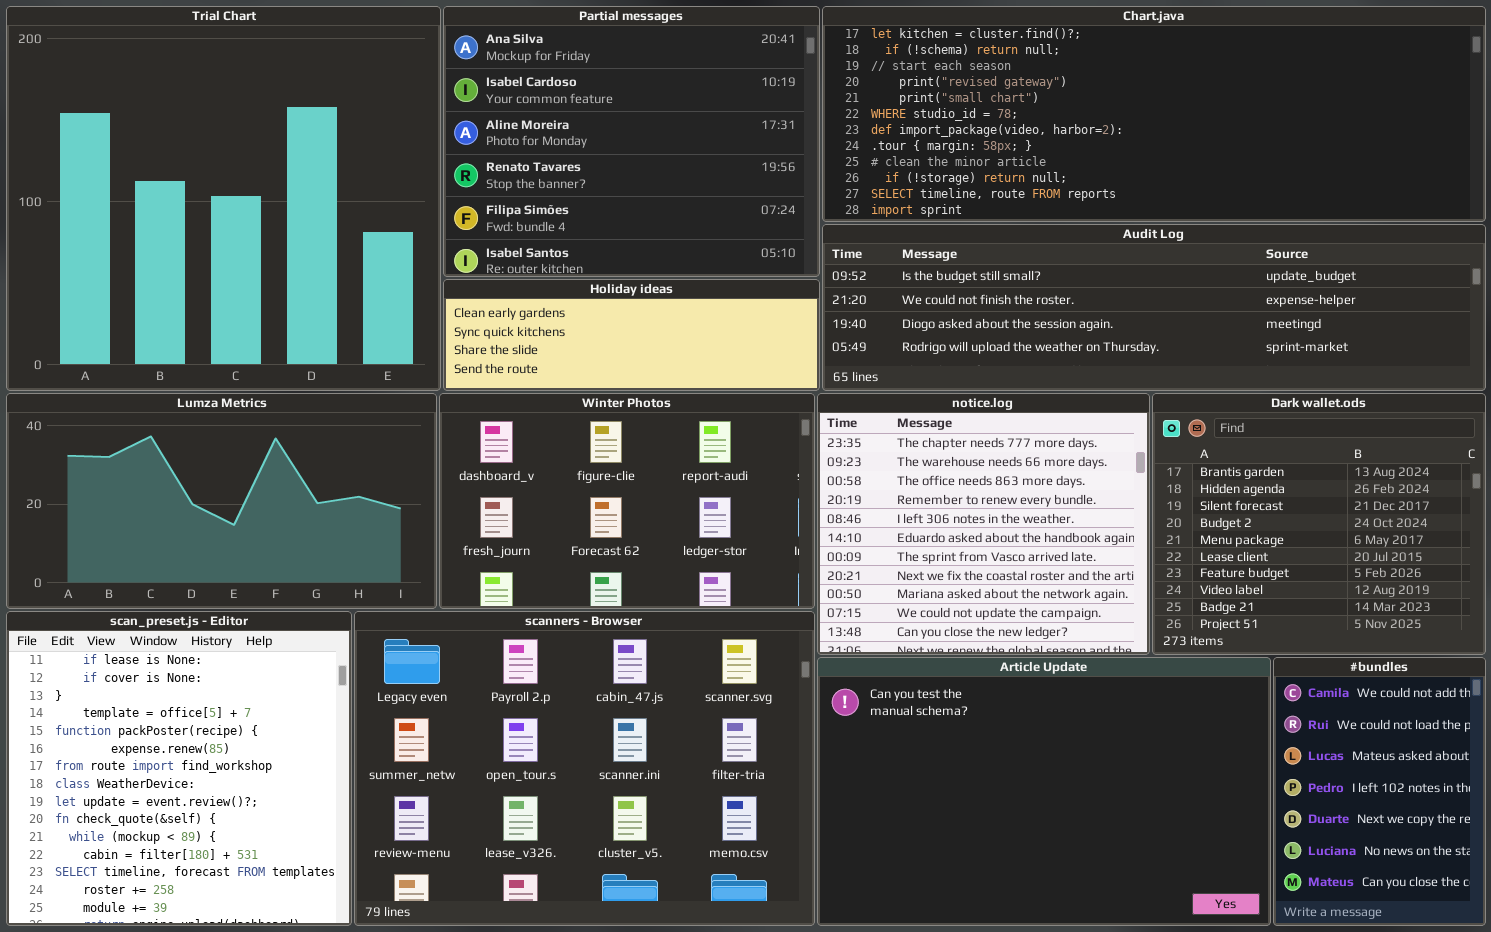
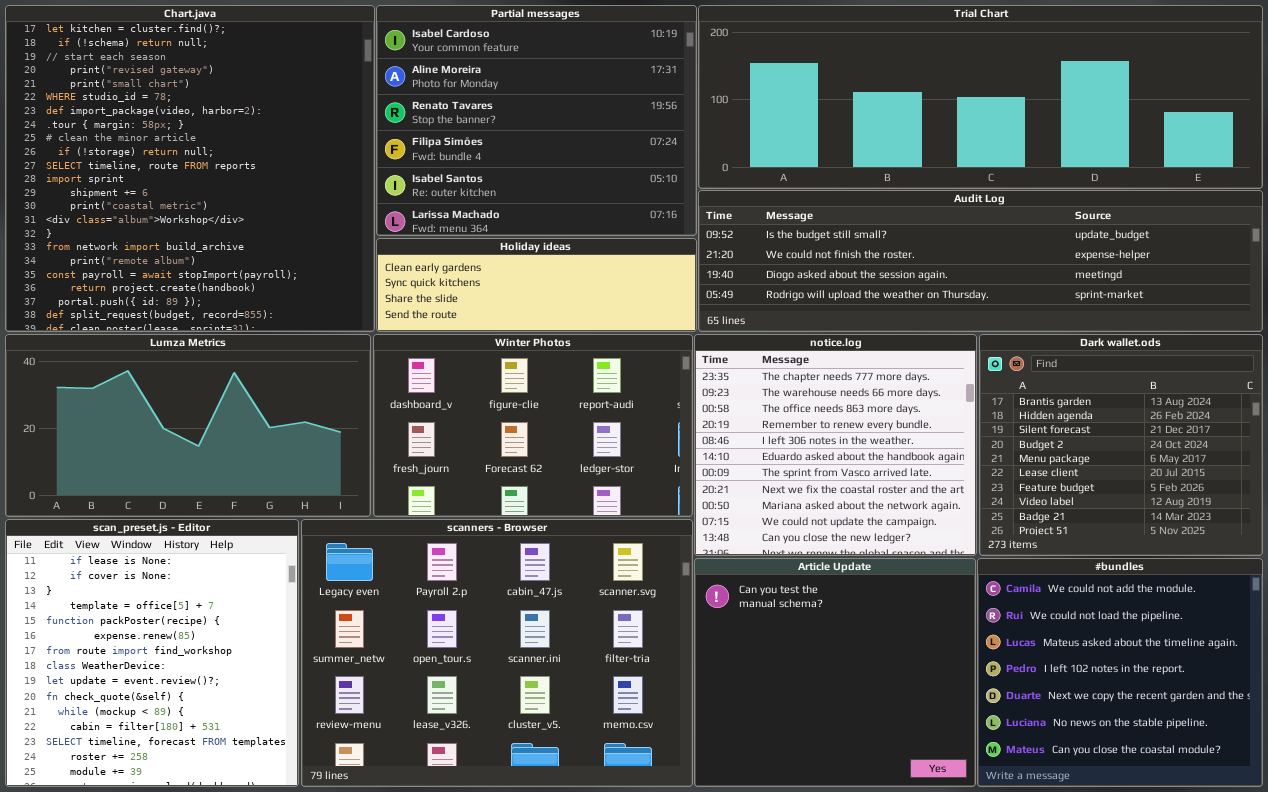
Trial Chart: [6,6,441,391] -> [698,5,1263,189], moved, resized
Partial messages: [443,6,820,277] -> [376,5,697,236], scrolled down 1 row
Chart.java: [822,6,1486,222] -> [5,5,375,332], moved, resized
Article Update: [817,657,1271,926] -> [694,558,976,787], resized
#bundles: [1273,657,1486,926] -> [977,558,1263,787], resized

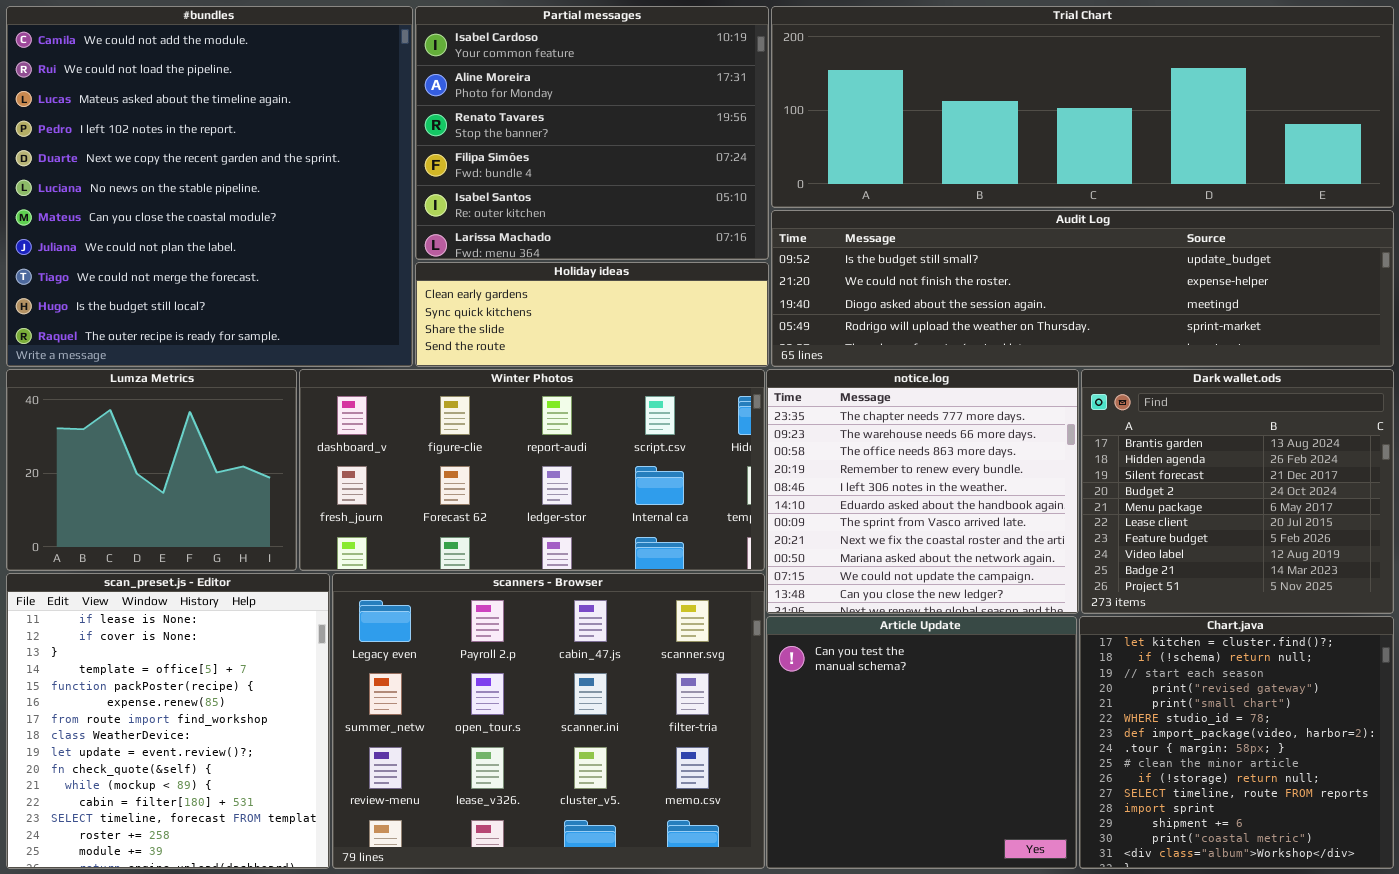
Chart.java: [5,5,375,332] -> [1079,616,1394,869], moved, resized
Lumza Metrics: [5,334,371,517] -> [6,369,297,571], resized
Winter Photos: [373,334,693,517] -> [299,369,765,571], resized
#bundles: [977,558,1263,787] -> [6,6,413,367], moved, resized

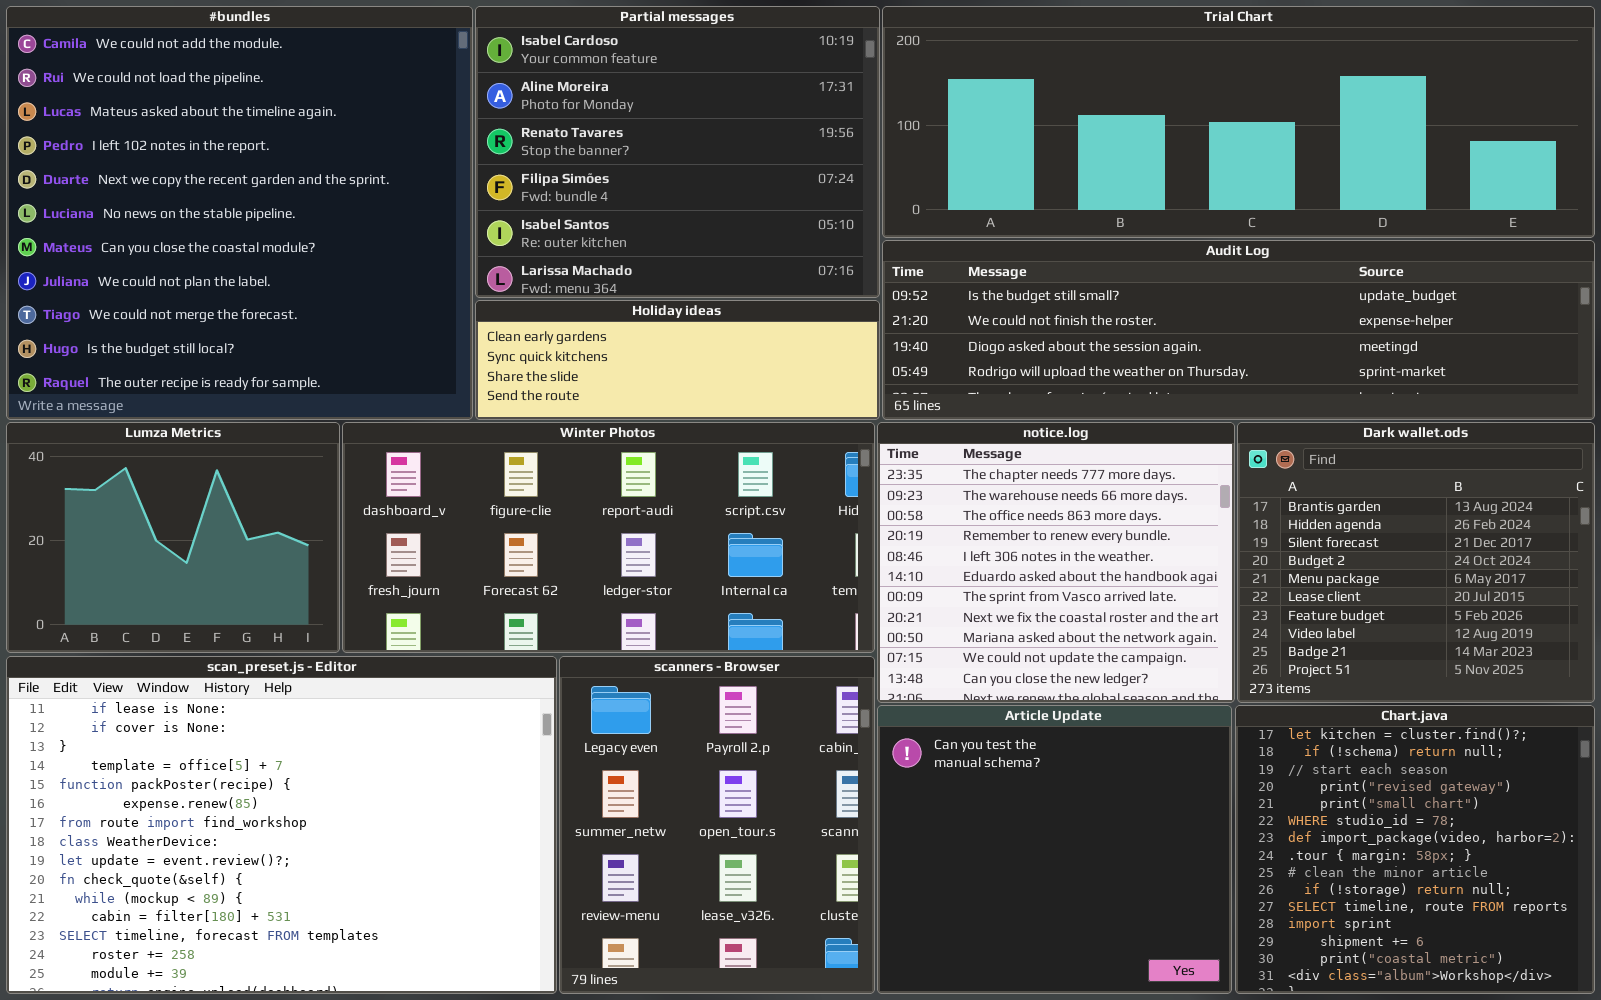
scan_preset.js - Editor: [6,573,330,869] -> [6,656,557,994], resized
scanners - Browser: [332,573,765,869] -> [559,656,875,994], resized

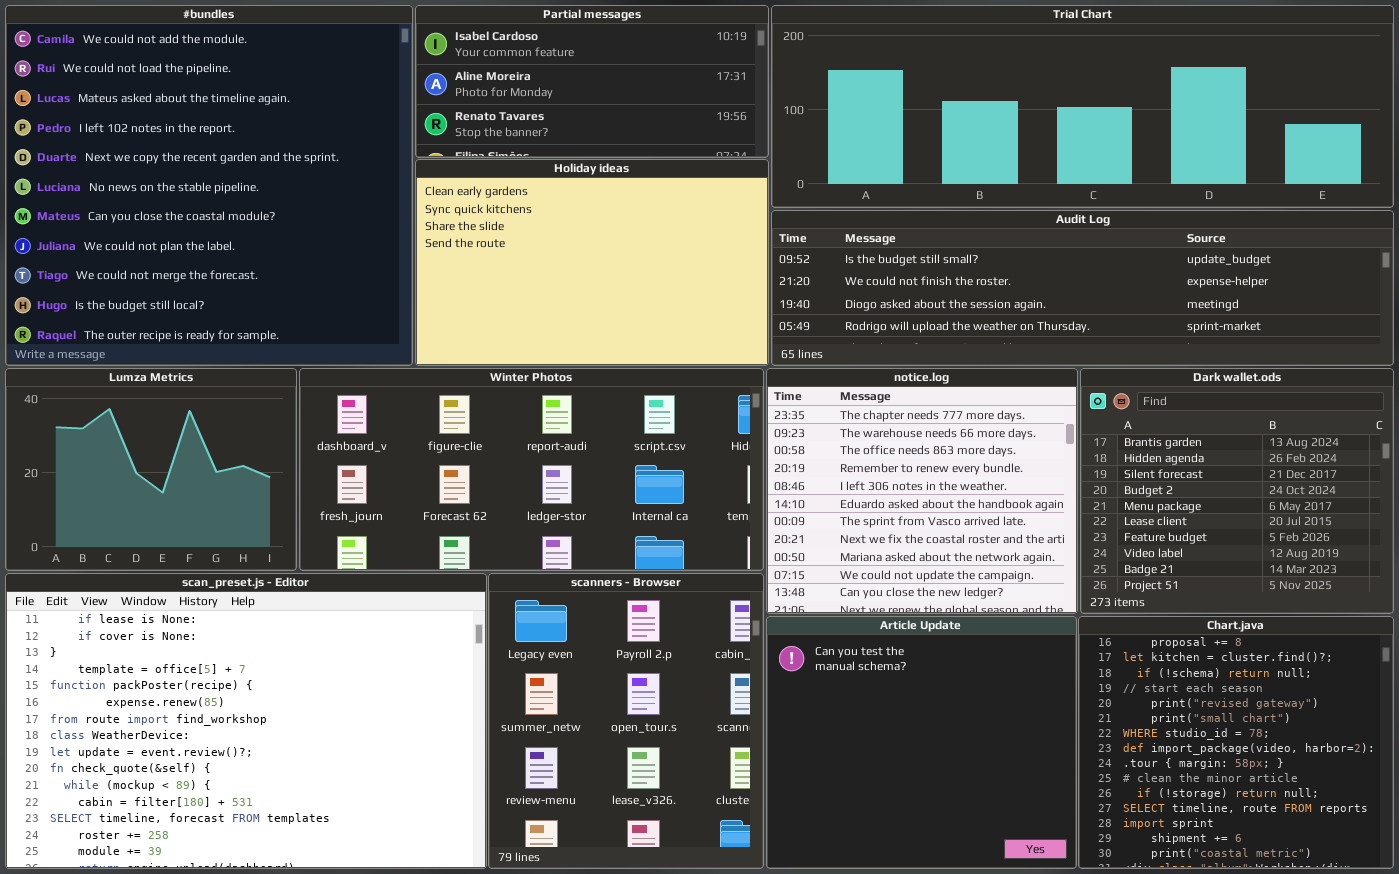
Partial messages: [475,6,880,298] -> [415,5,769,158], resized
Holiday ideas: [475,300,880,420] -> [415,159,769,366], resized
Chart.java: [1235,705,1595,994] -> [1078,616,1394,869], scrolled up 1 row

